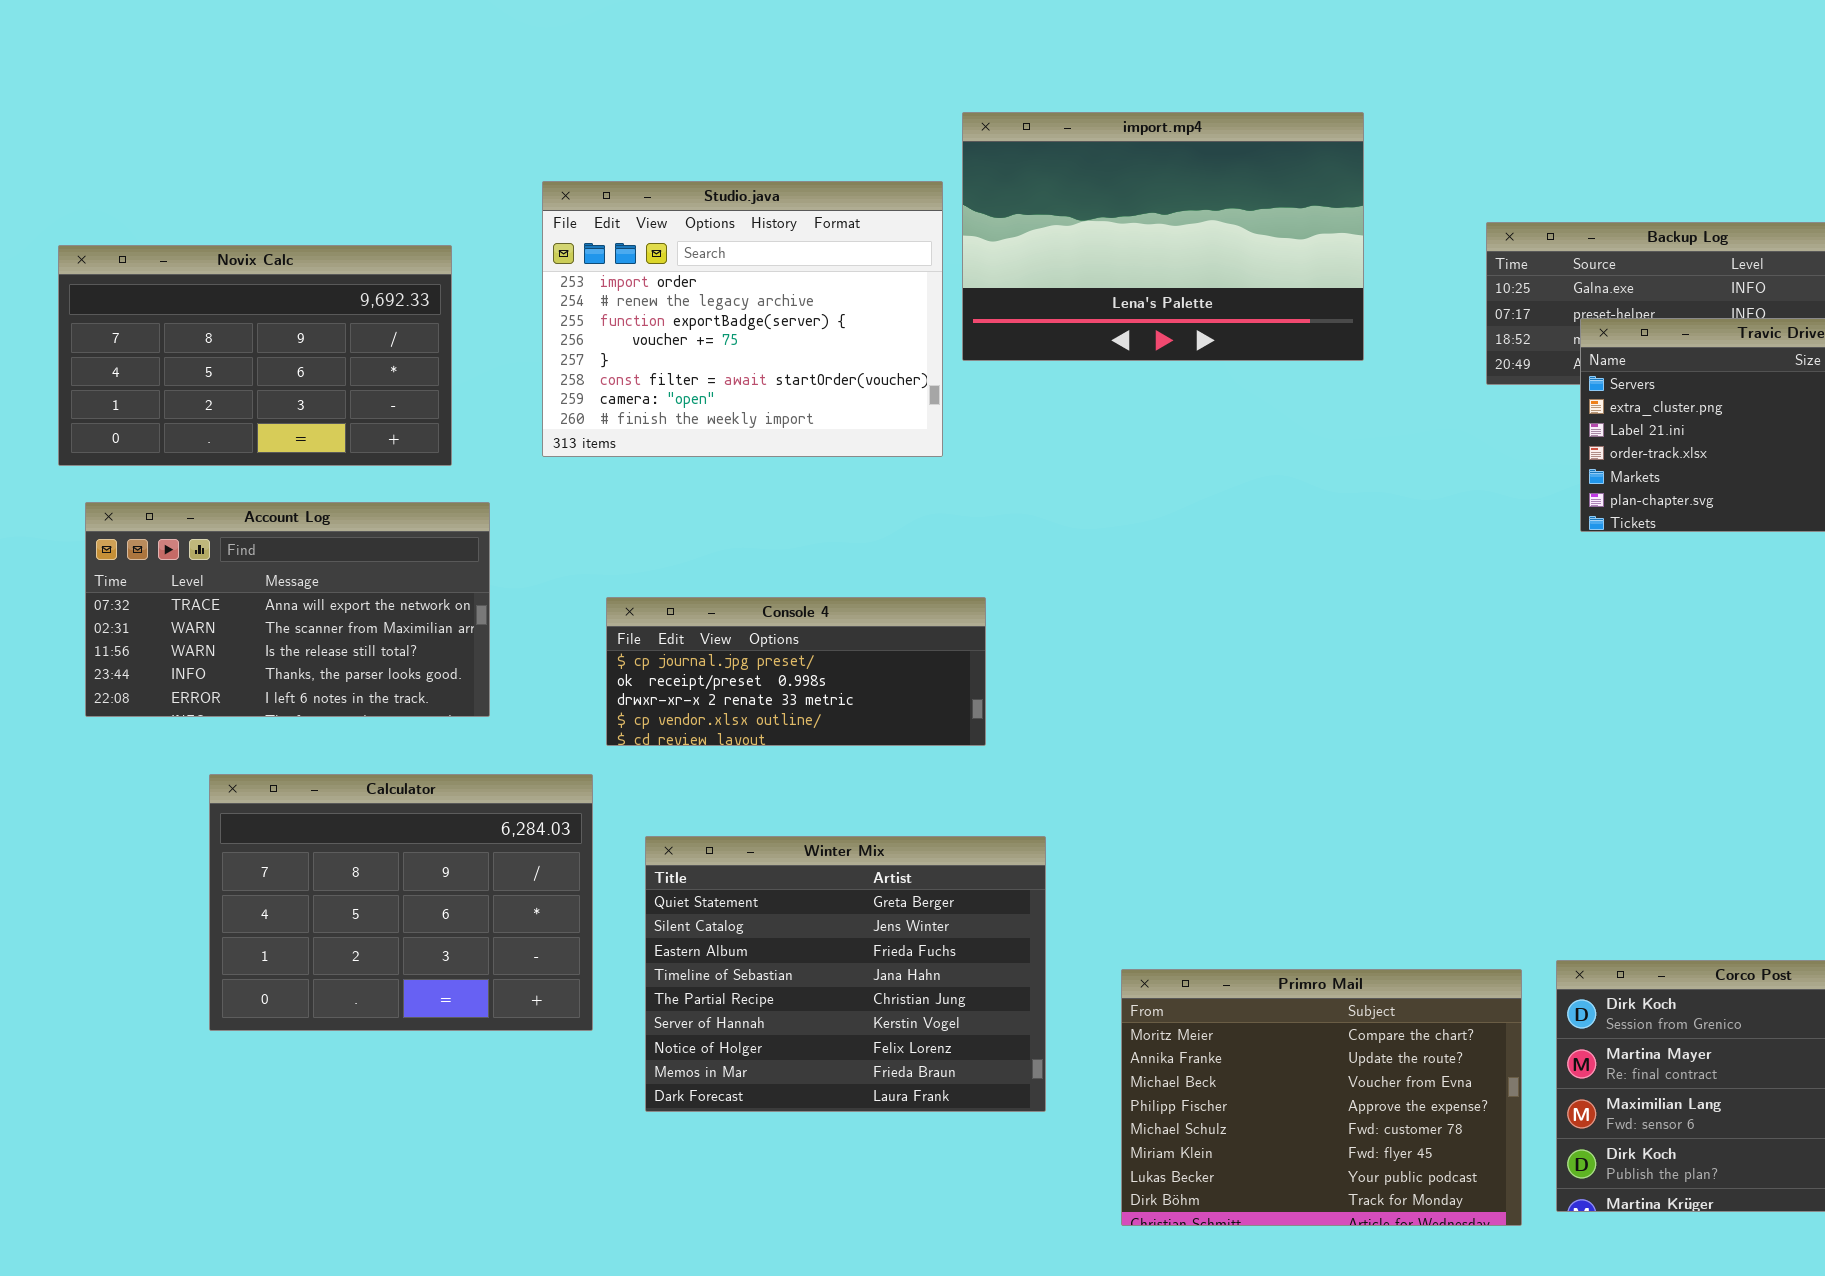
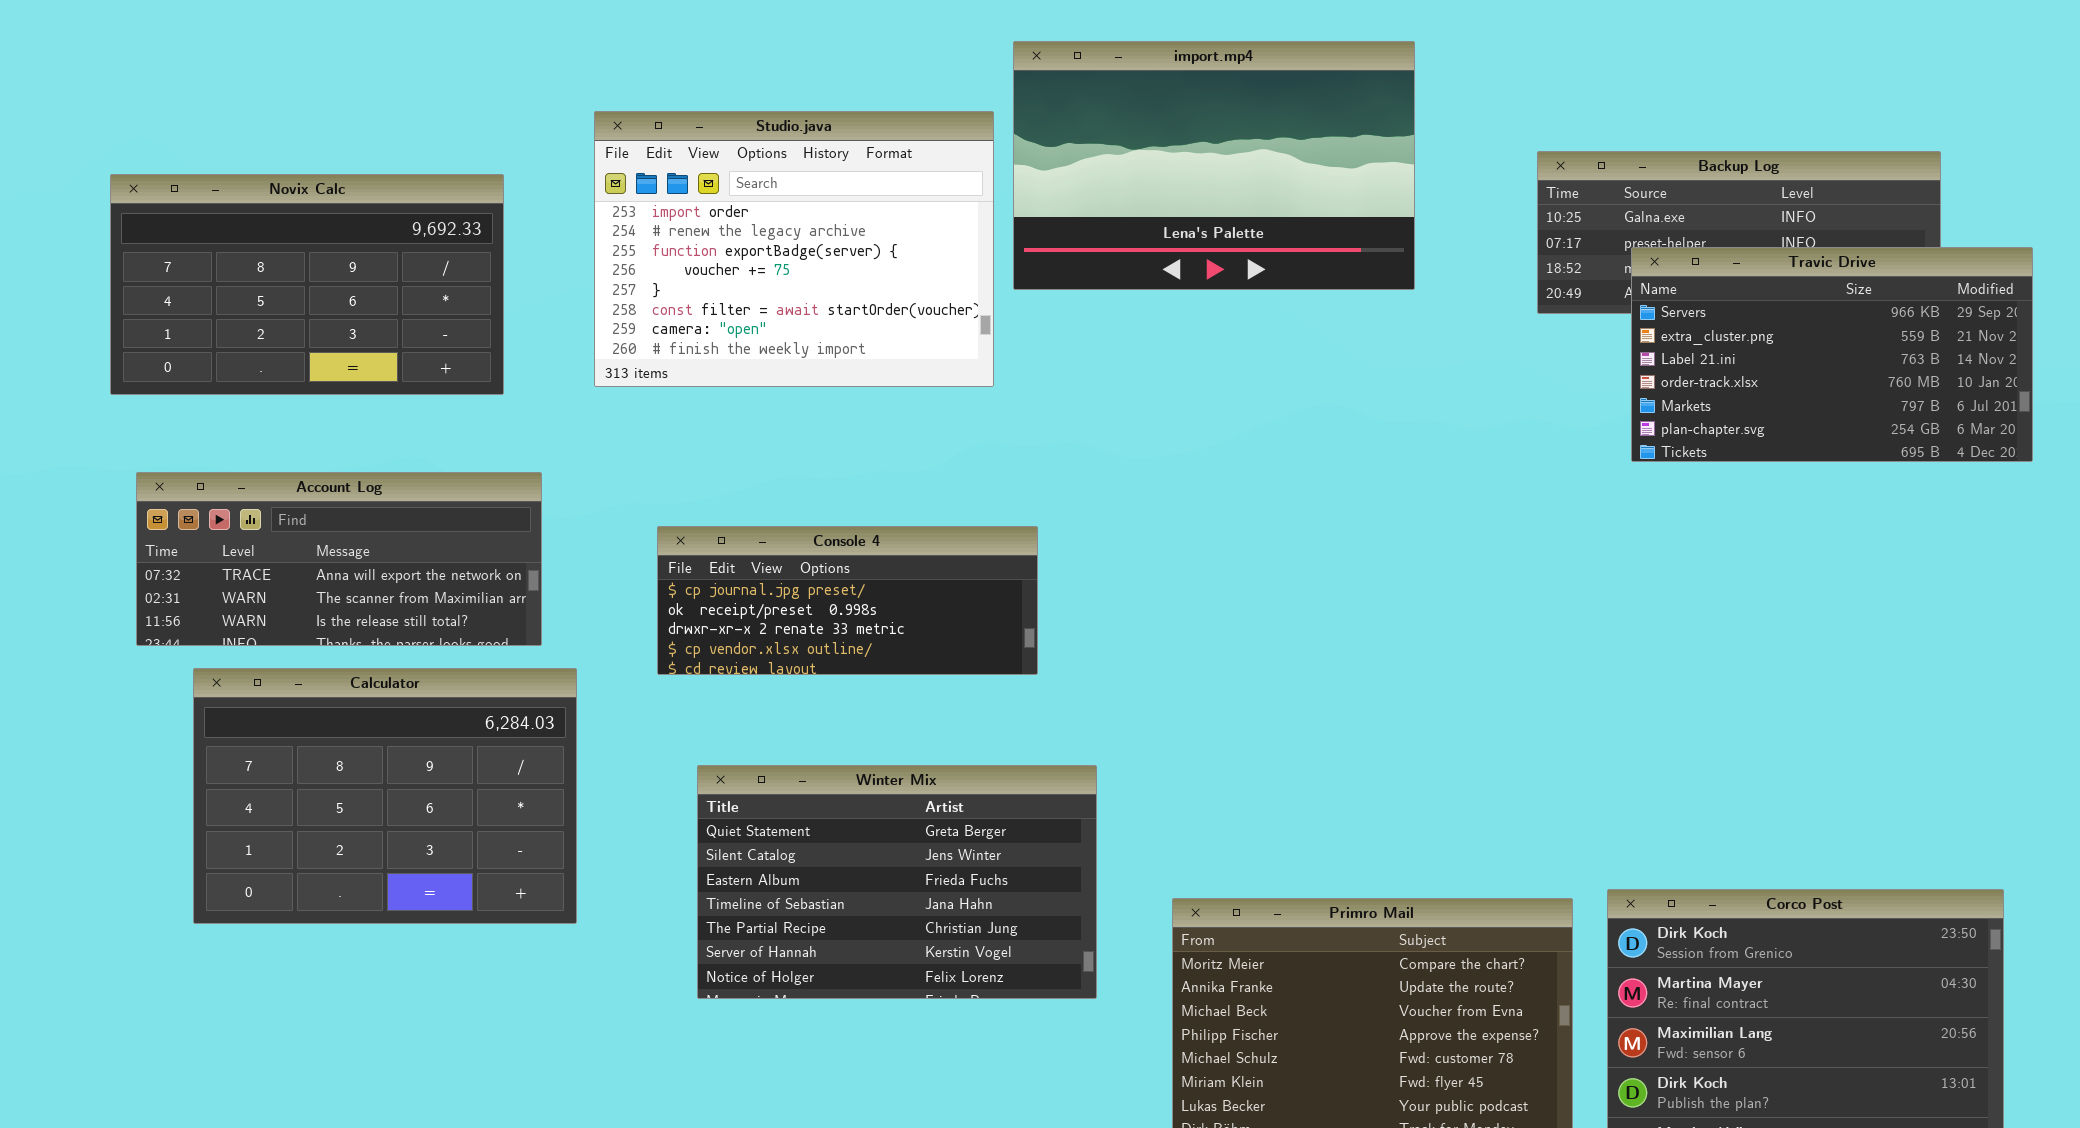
Account Log: [85,502,490,717] -> [136,472,542,646], resized
Calculator: [209,774,593,1031] -> [193,668,577,924], moved
Winter Mix: [645,836,1046,1112] -> [697,765,1097,999], resized

